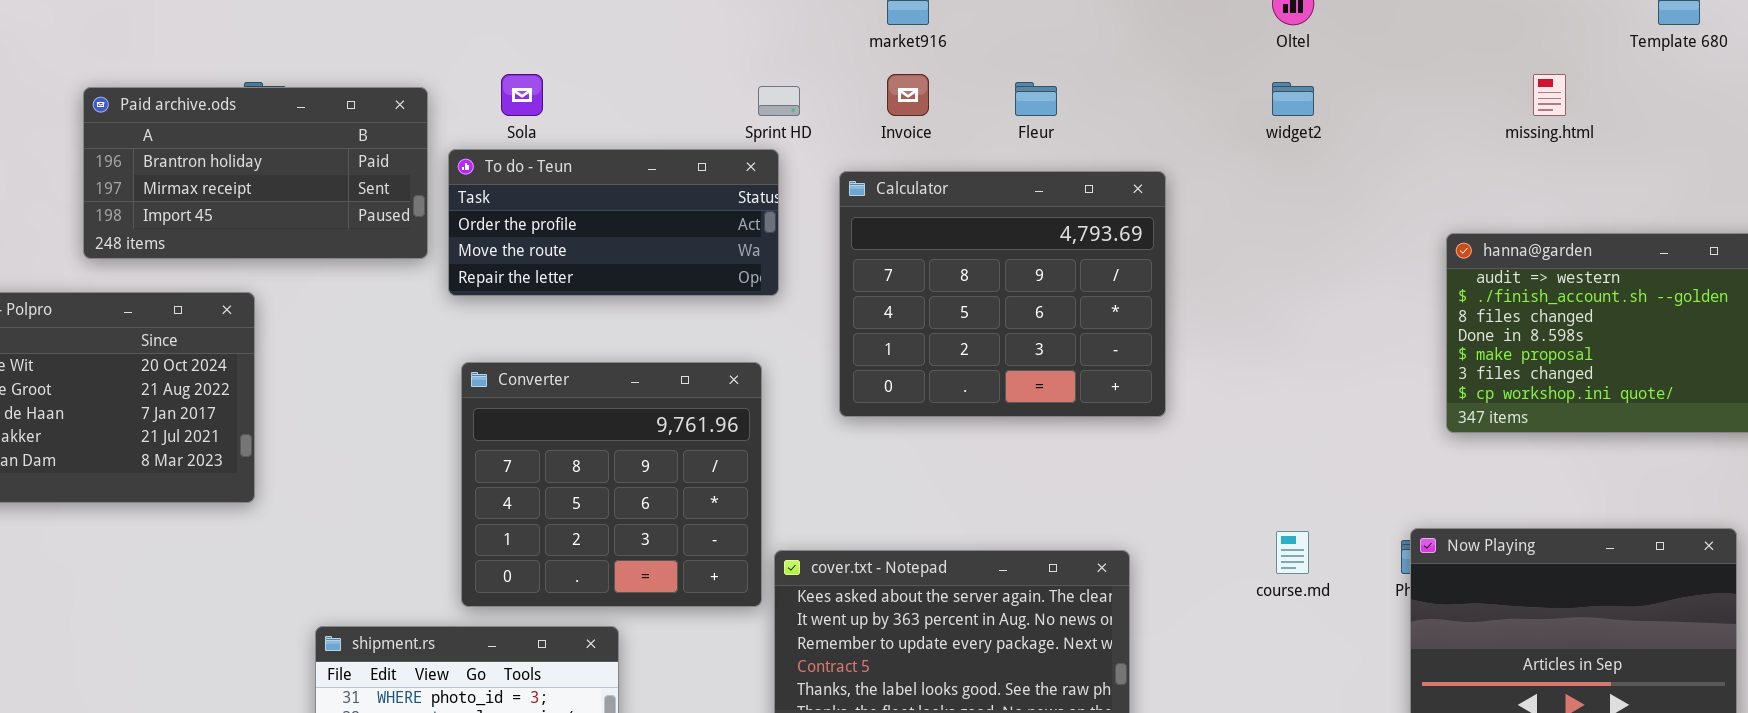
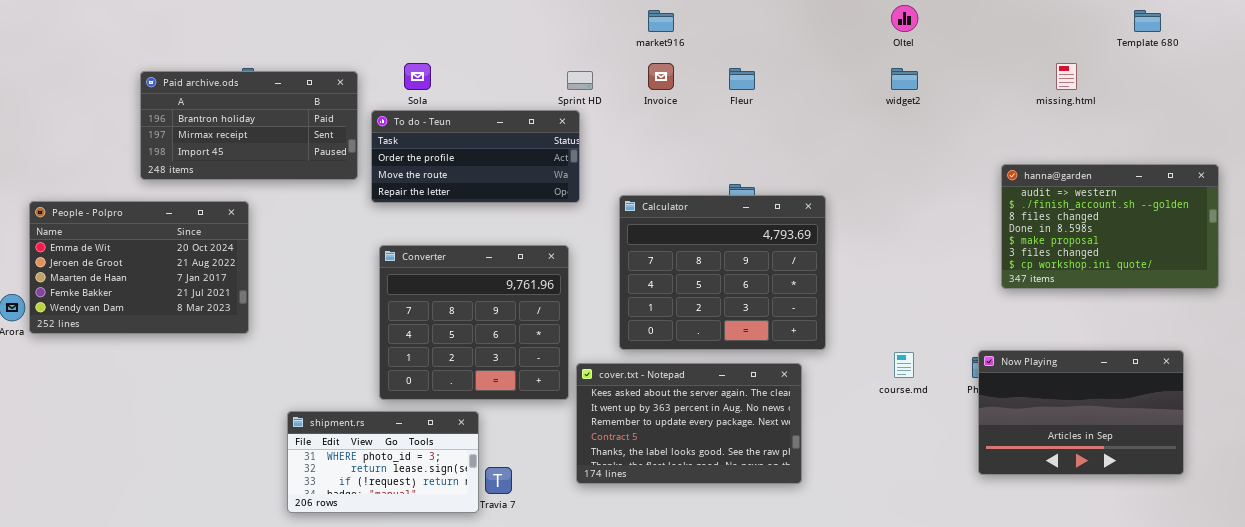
Calculator: [839,171,1166,417] -> [619,195,826,350], moved

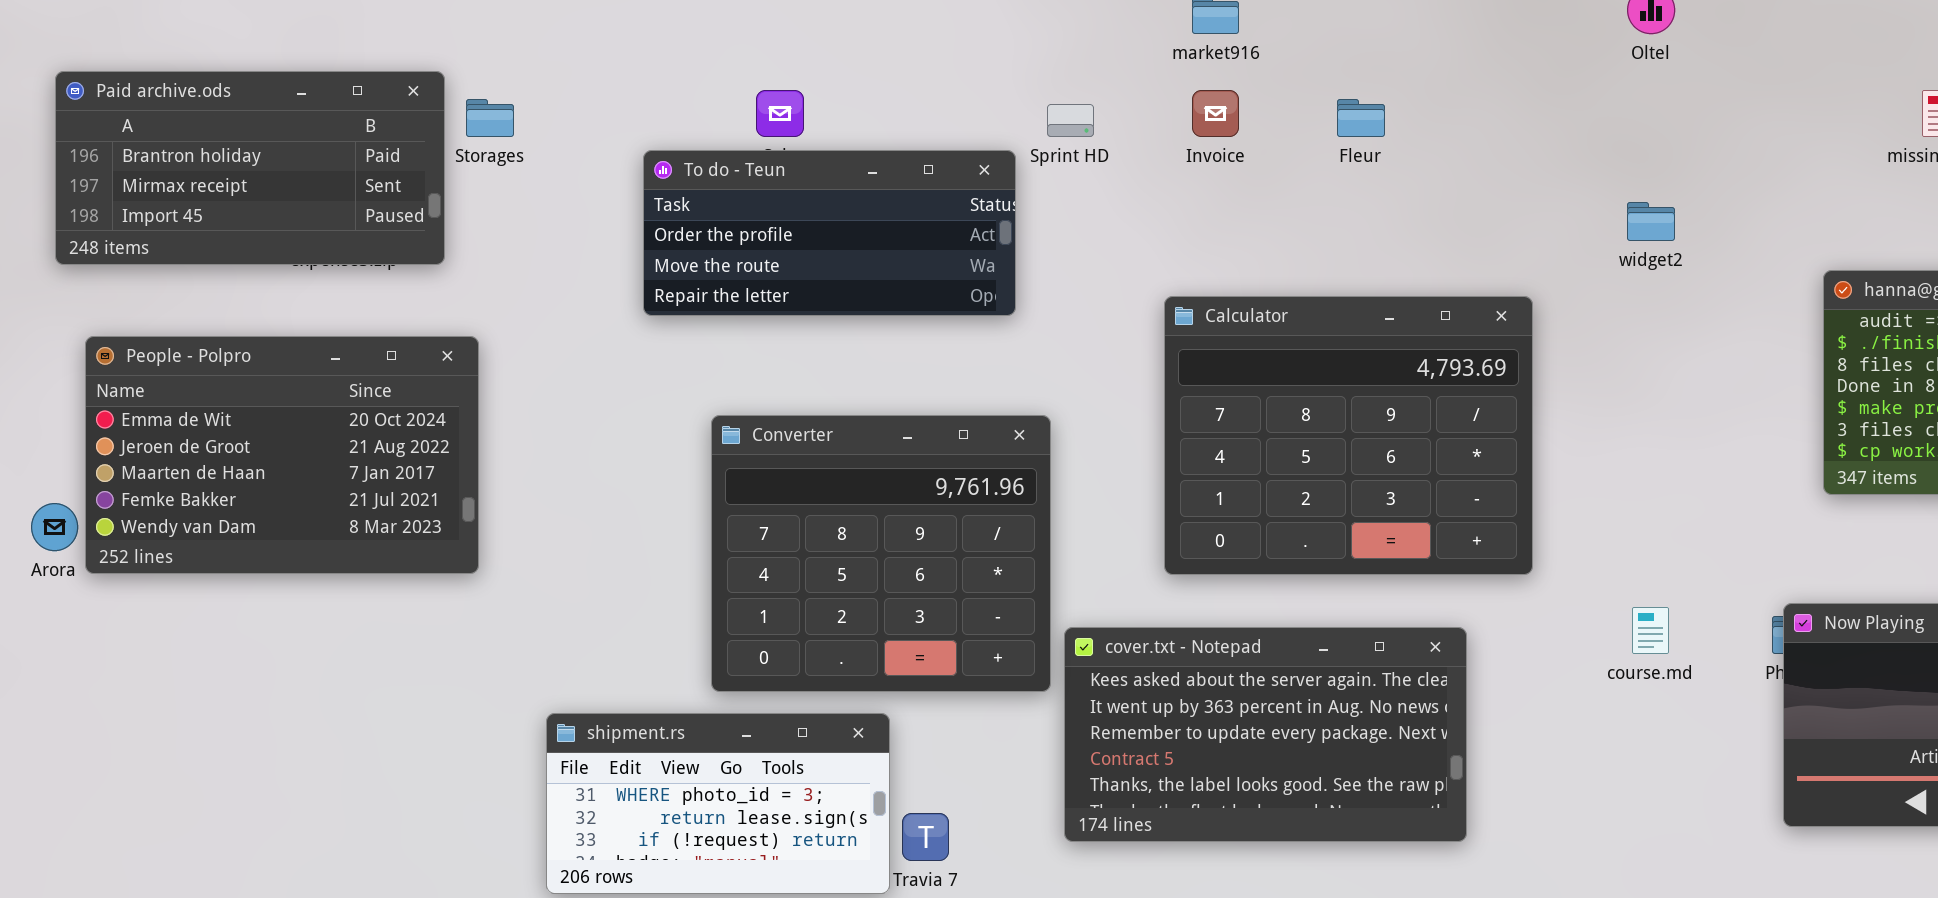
widget2: [891,68,918,90] -> [1627,202,1675,241], moved
Paid archive.ods: [140,71,358,180] -> [55,71,445,265], moved
To do - Teun: [371,110,580,203] -> [643,150,1016,316], moved
Calculator: [619,195,826,350] -> [1164,296,1533,575], moved

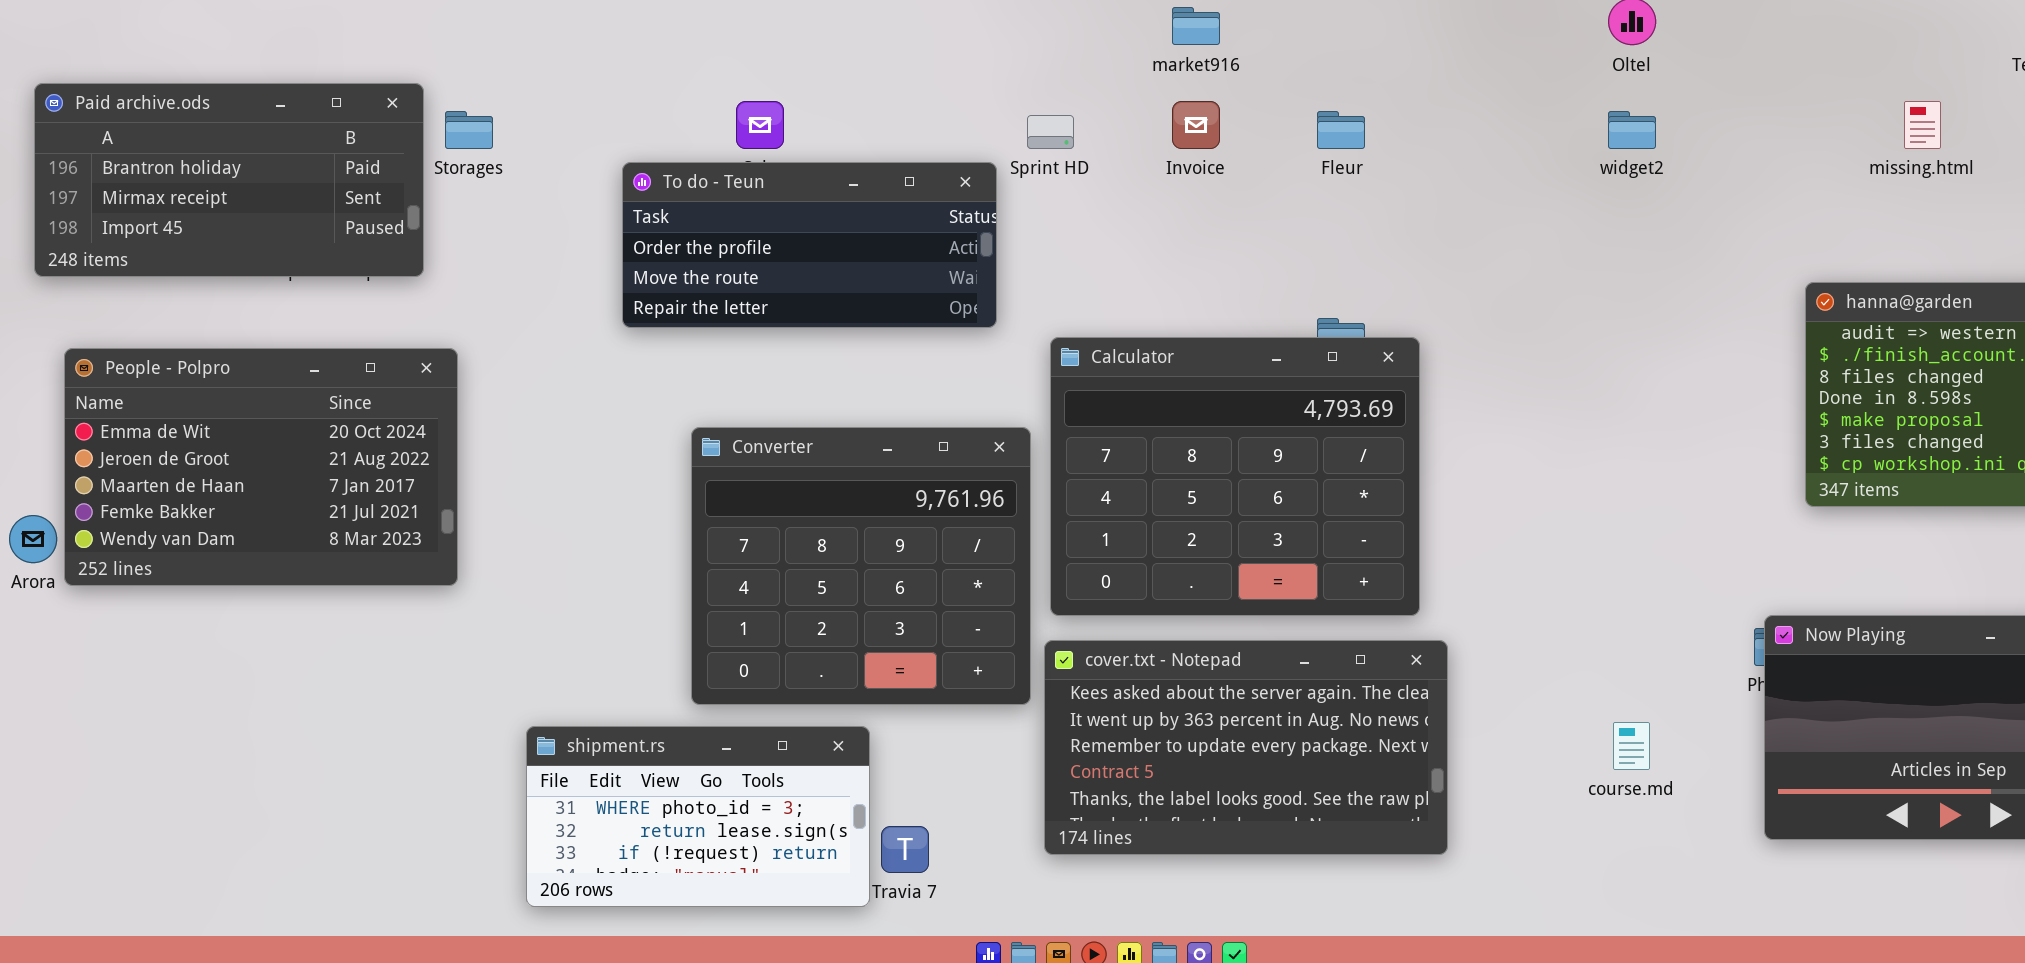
widget2: [1627,202,1675,241] -> [1608,111,1656,149], moved
Calculator: [1164,296,1533,575] -> [1050,337,1420,616], moved
course.md: [1632,607,1669,654] -> [1613,722,1650,770], moved

